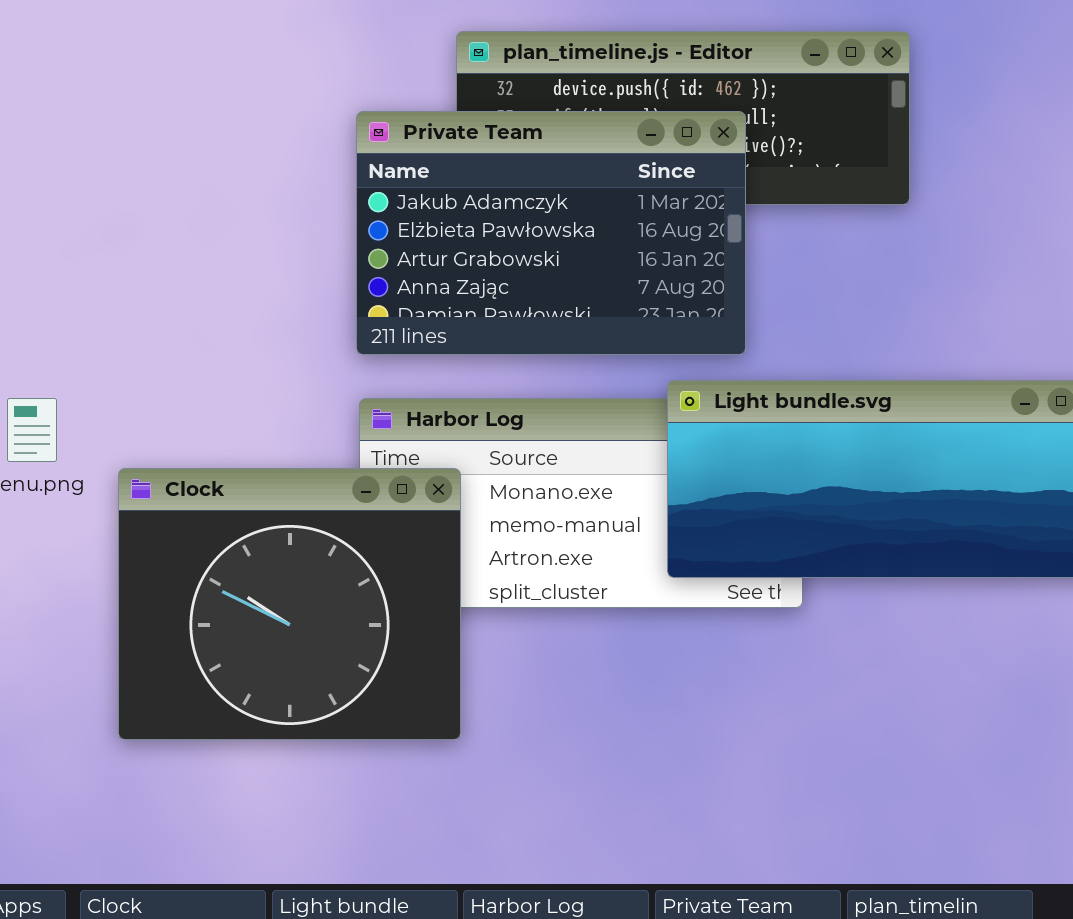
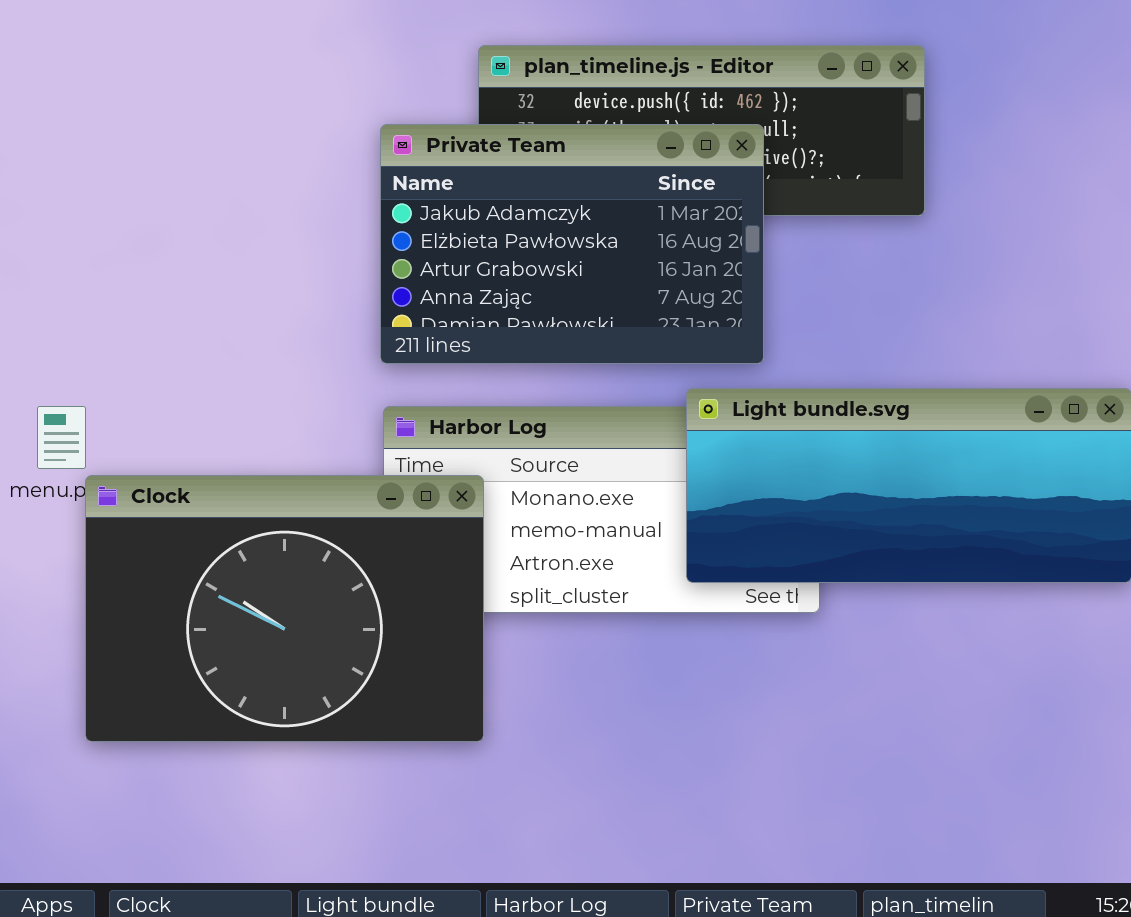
Clock: [118,468,461,740] -> [85,475,484,742], resized

